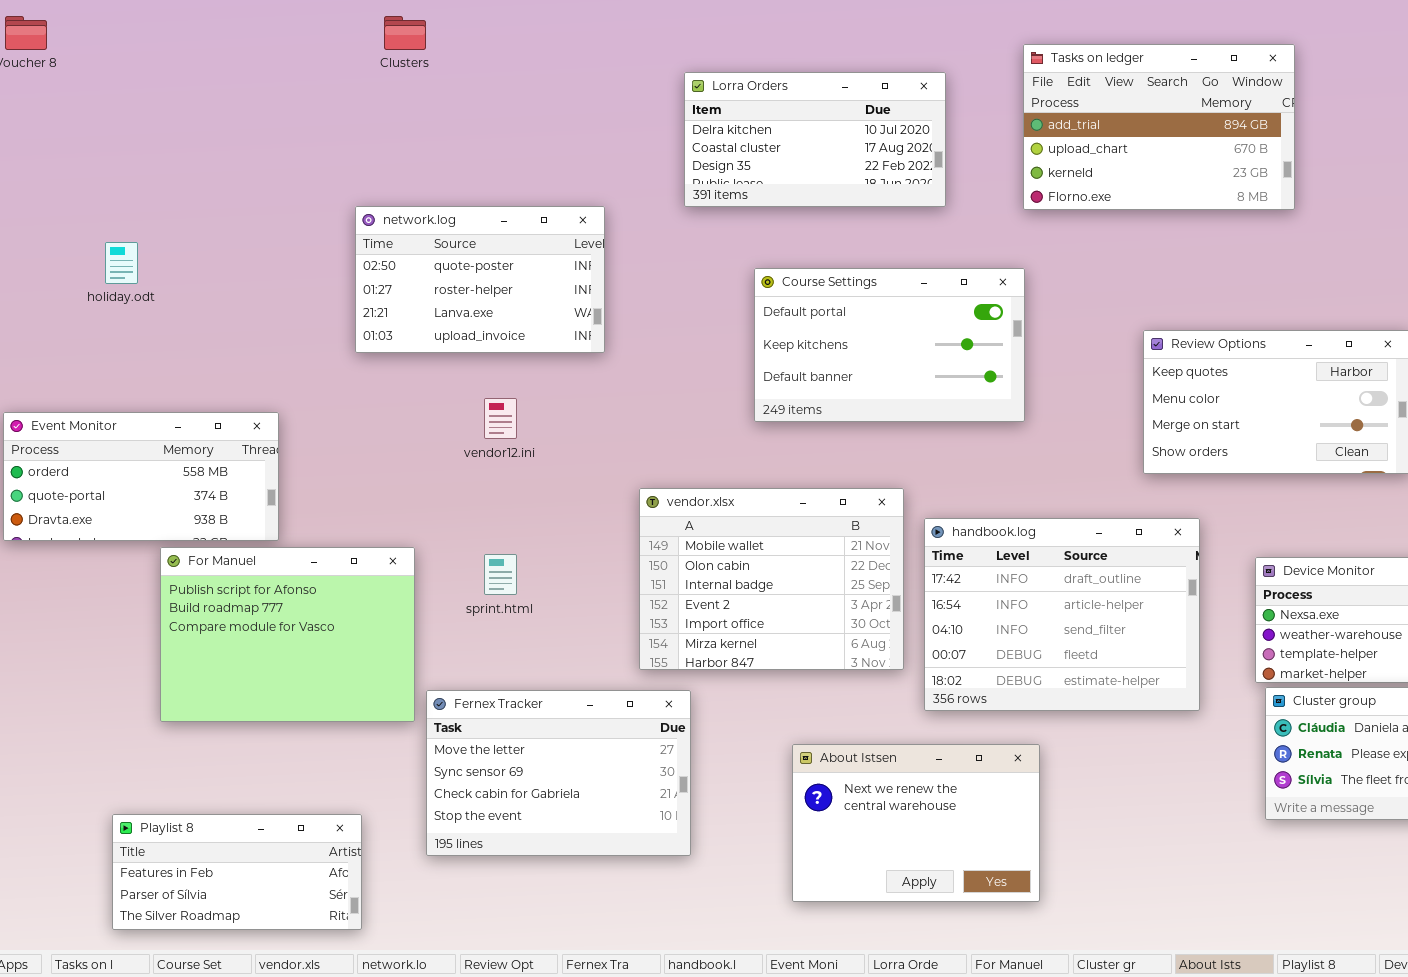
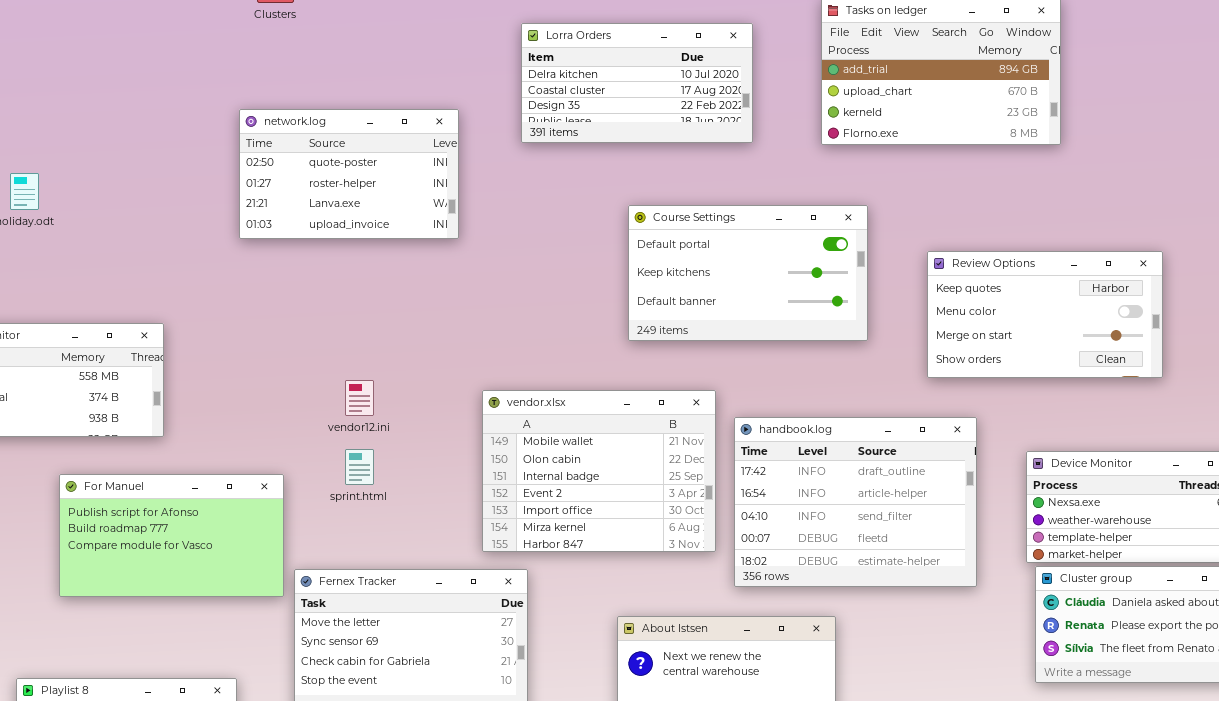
network.log: [355,206,605,353] -> [239,109,459,239], moved
Course Settings: [754,268,1025,422] -> [628,205,868,341], moved
vendor12.ini: [484,398,517,439] -> [345,380,374,416], moved
For Manuel: [160,547,415,722] -> [59,474,284,597], resized

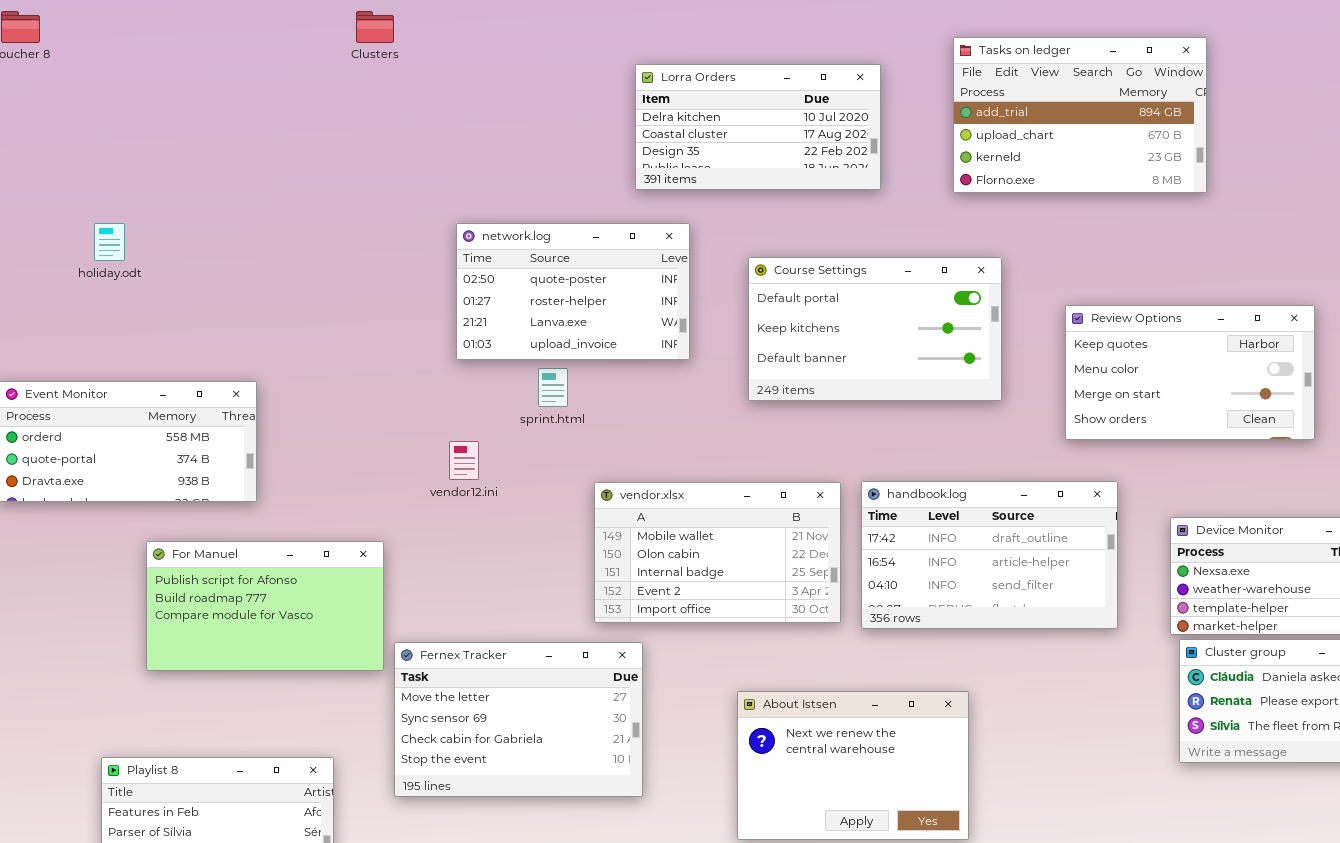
network.log: [239,109,459,239] -> [456,223,690,360], moved
vendor.xlsx: [482,390,716,552] -> [594,482,841,623], resized
handbook.log: [734,417,977,587] -> [861,481,1118,629], resized
sprint.html: [345,449,374,485] -> [538,368,568,407], moved

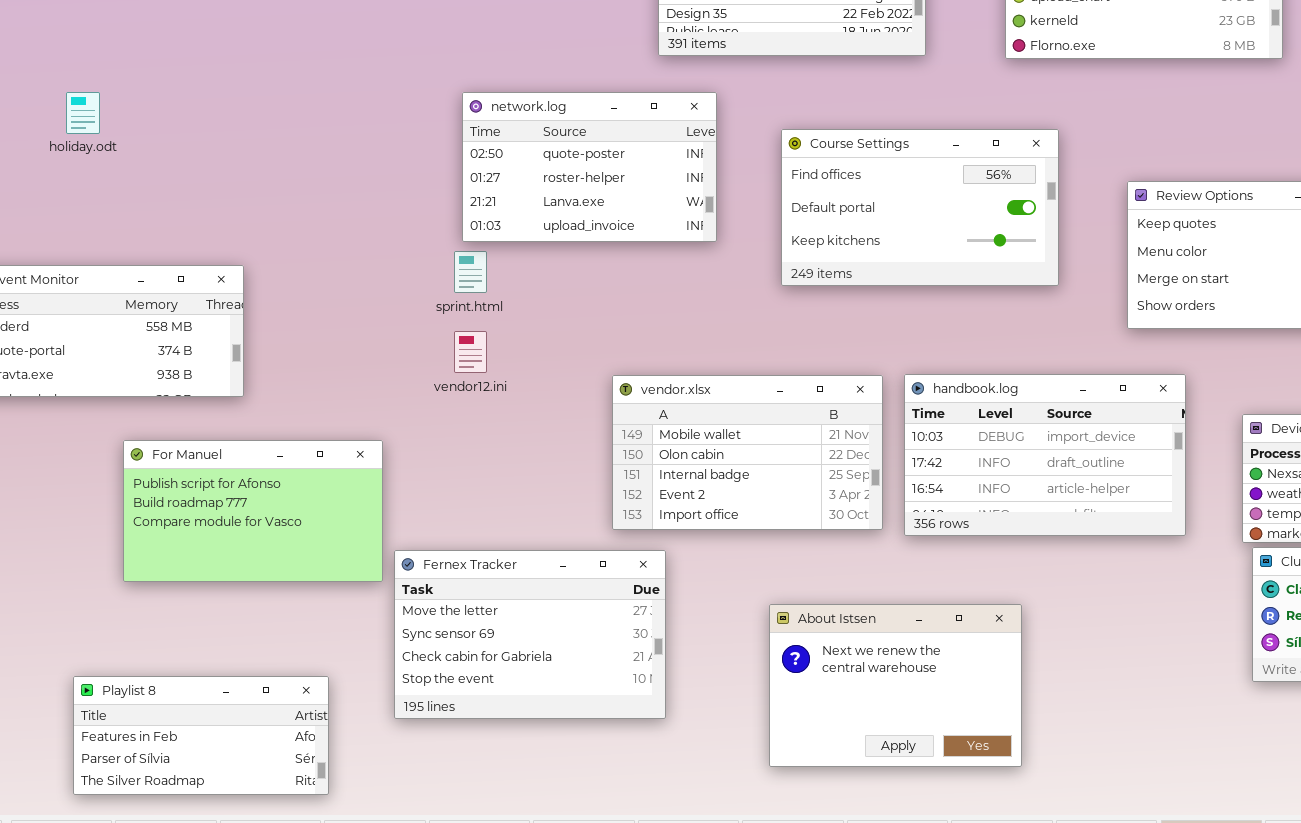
Course Settings: [748,257,1002,401] -> [781,129,1059,286], scrolled up 1 row
sprint.html: [538,368,568,407] -> [454,251,487,293], moved
handbook.log: [861,481,1118,629] -> [904,374,1186,536], scrolled up 1 row

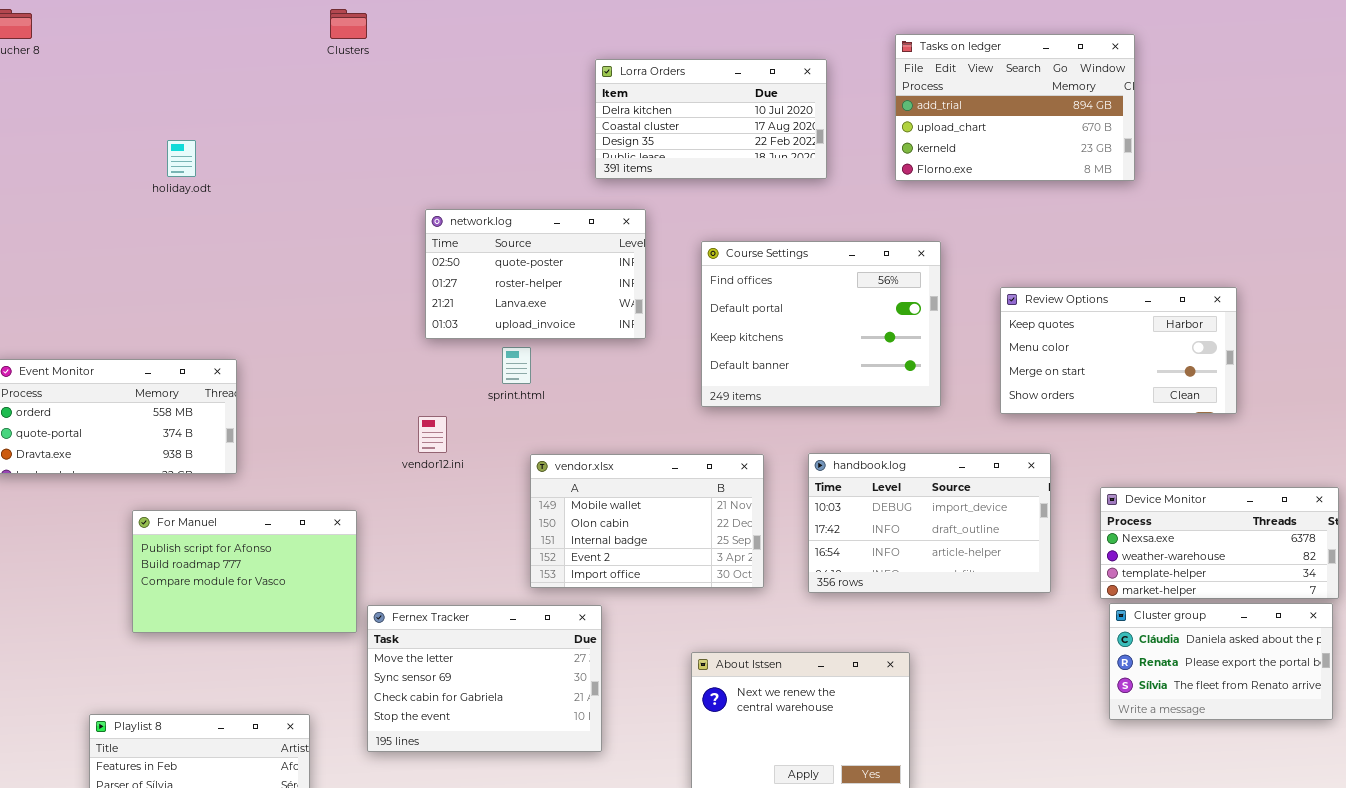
holiday.odt: [66,92,100,134] -> [167,140,196,177], moved
Course Settings: [781,129,1059,286] -> [701,241,941,407], resized
sprint.html: [454,251,487,293] -> [502,347,531,384], moved
vendor.xlsx: [612,375,883,530] -> [530,454,764,588], moved

